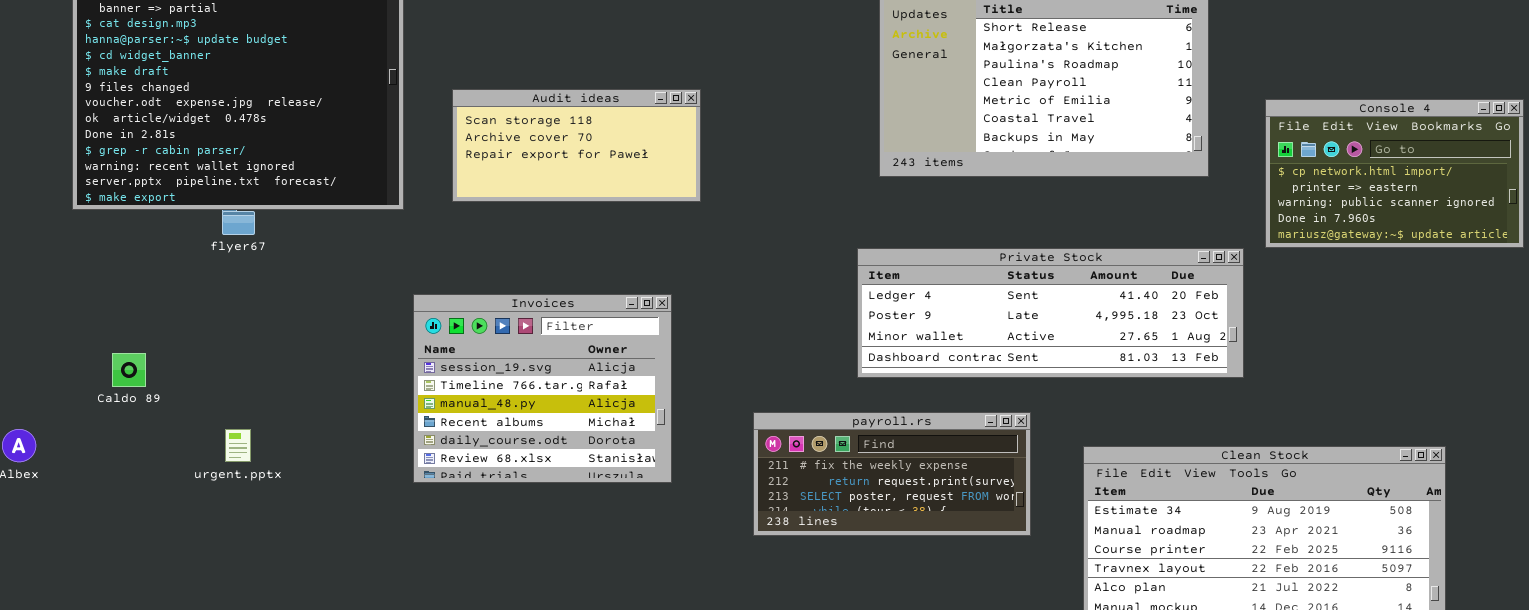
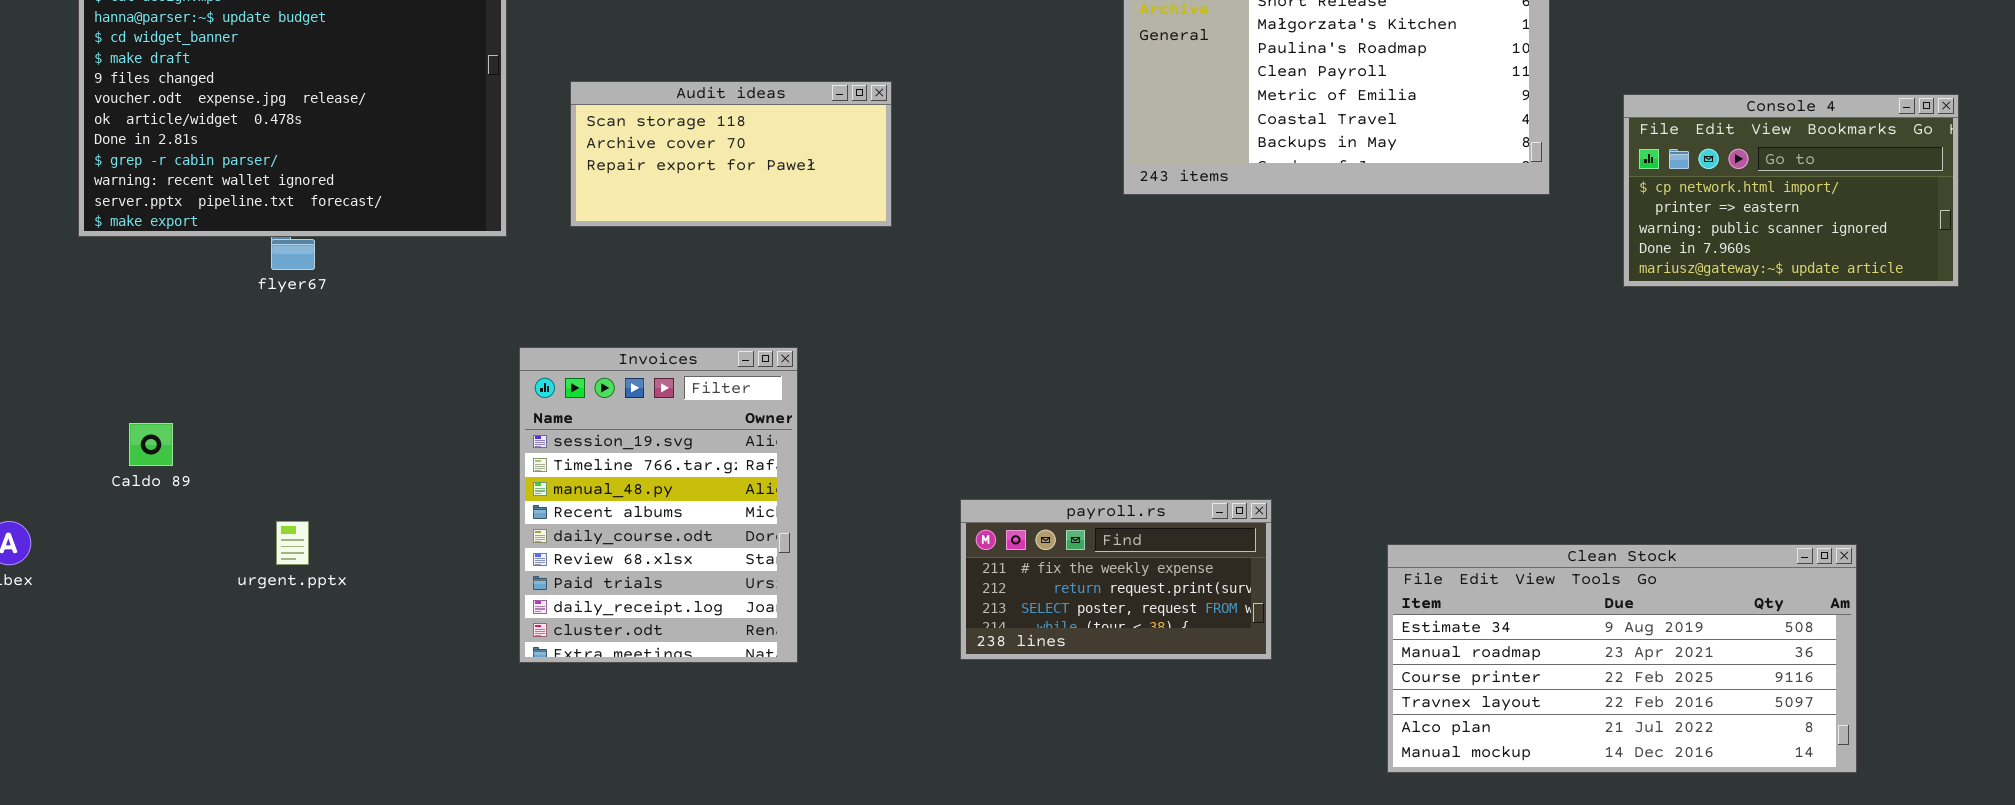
Private Stock: [857,248,1244,378] -> none, closed
Invoices: [413,294,672,483] -> [519,347,798,663], resized
payroll.rs: [753,412,1031,536] -> [960,499,1272,660], resized

